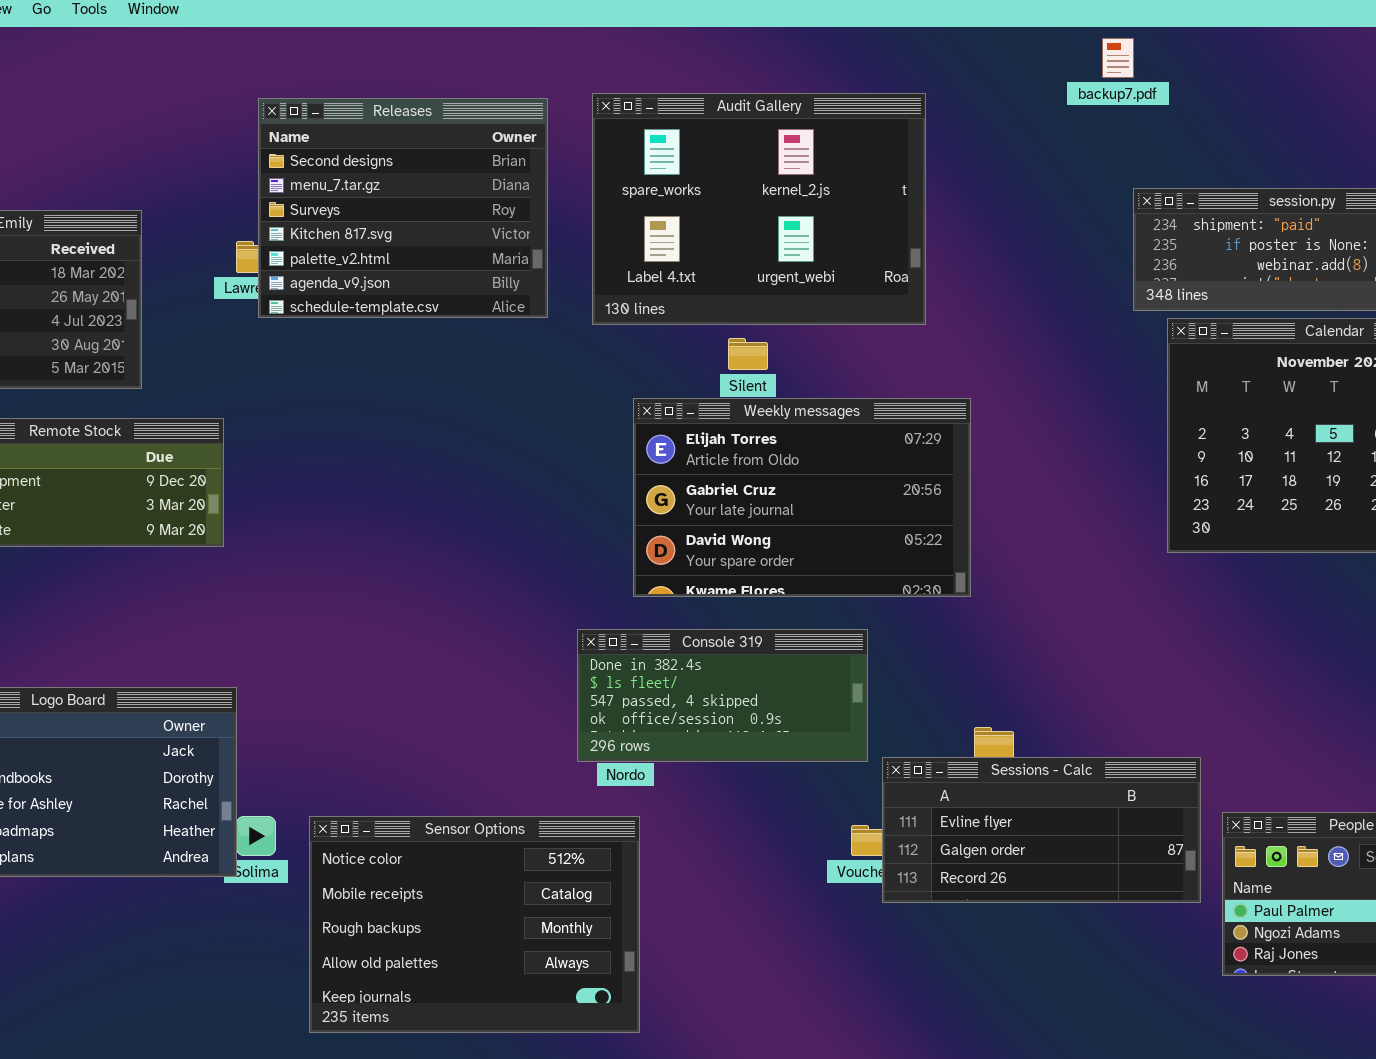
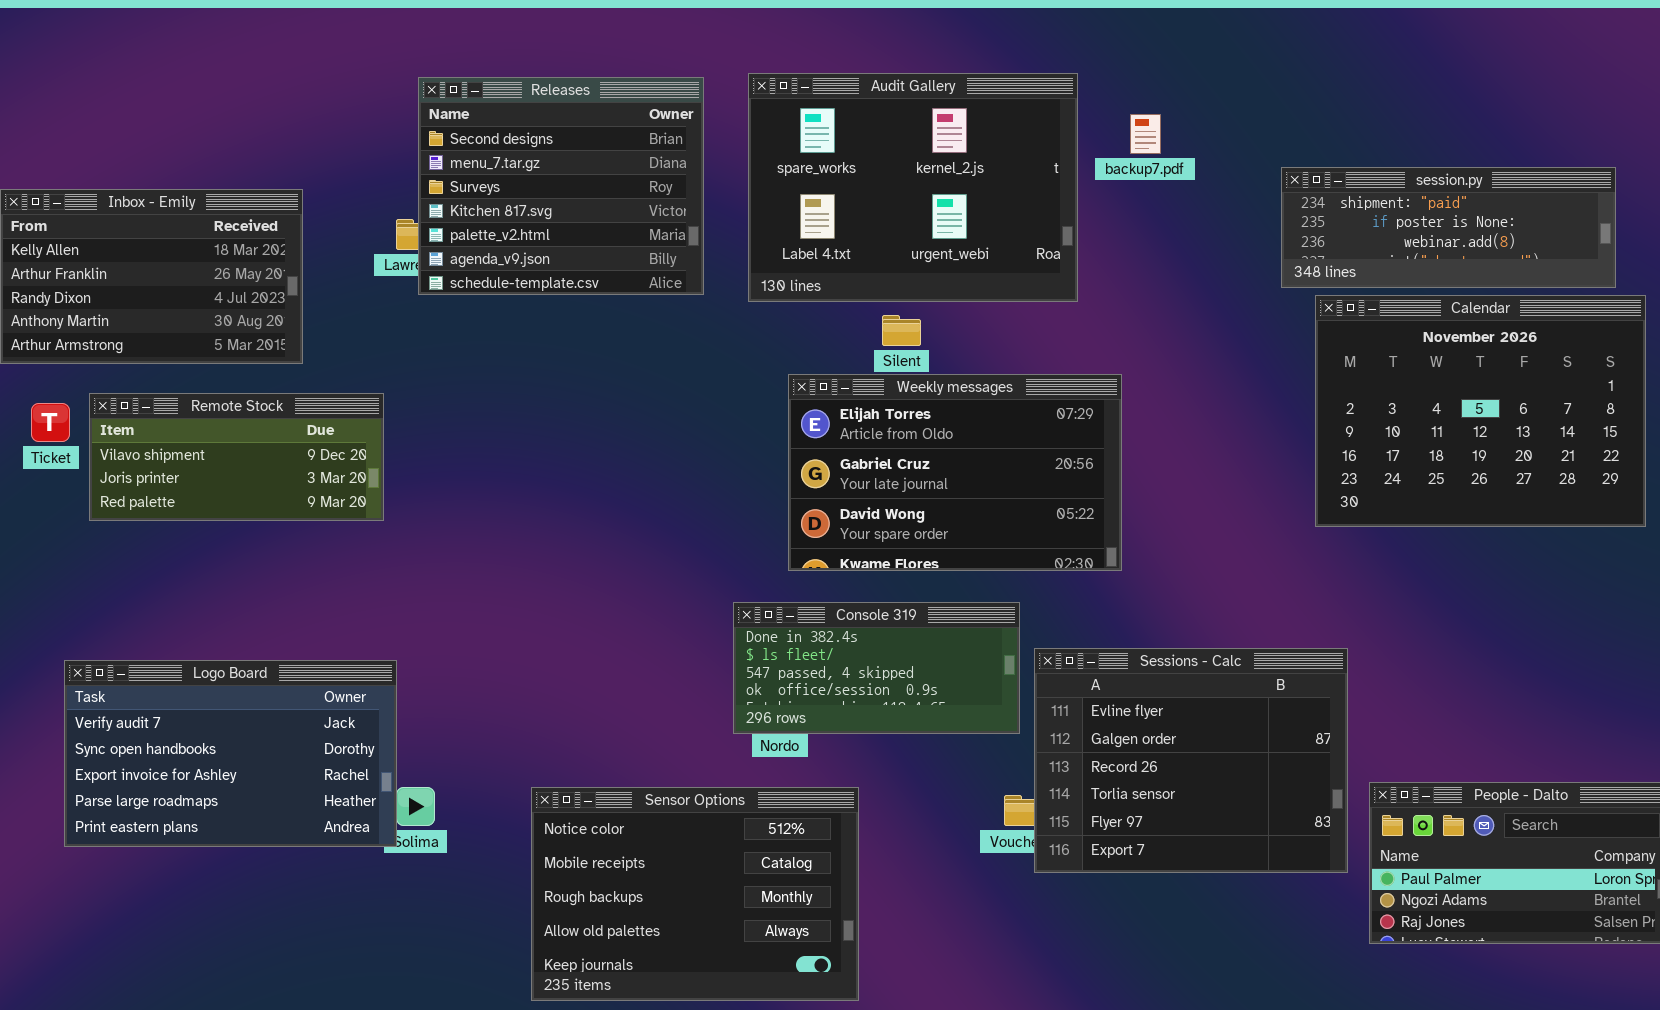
backup7.pdf: [1102,38,1134,78] -> [1130,114,1161,154], moved
Sessions - Calc: [882,757,1201,903] -> [1034,648,1348,873], resized
Sensor Options: [309,816,640,1033] -> [531,787,859,1001], moved

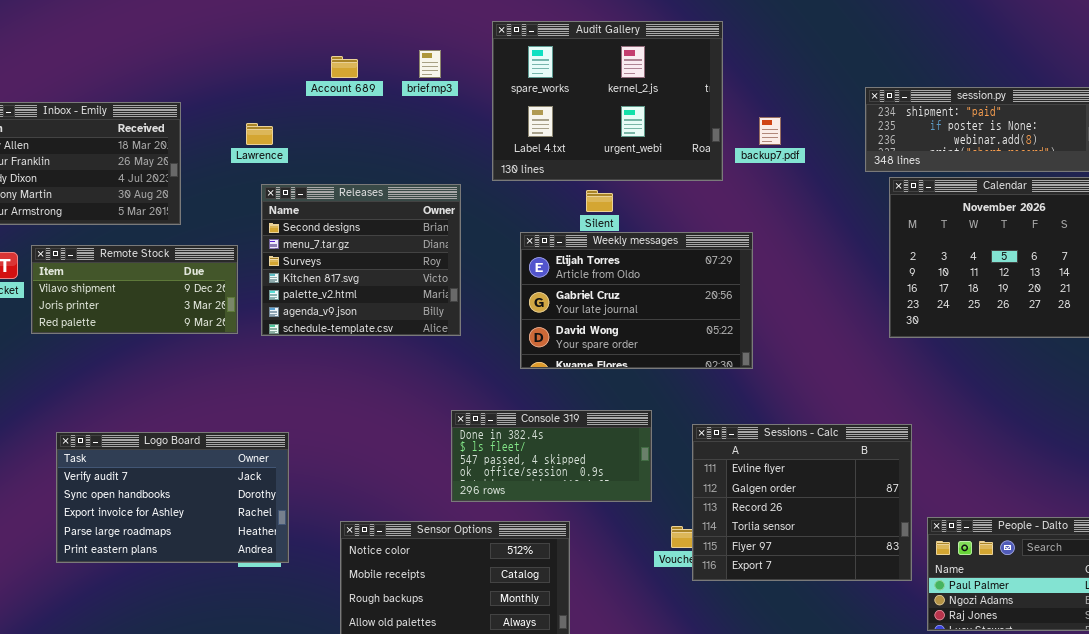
Releases: [418,77,704,295] -> [261,184,461,336], moved
backup7.pdf: [1130,114,1161,154] -> [759,117,781,145], moved
Console 319: [733,602,1020,734] -> [451,410,652,502], moved
Logo Board: [64,660,397,847] -> [56,432,289,563], moved

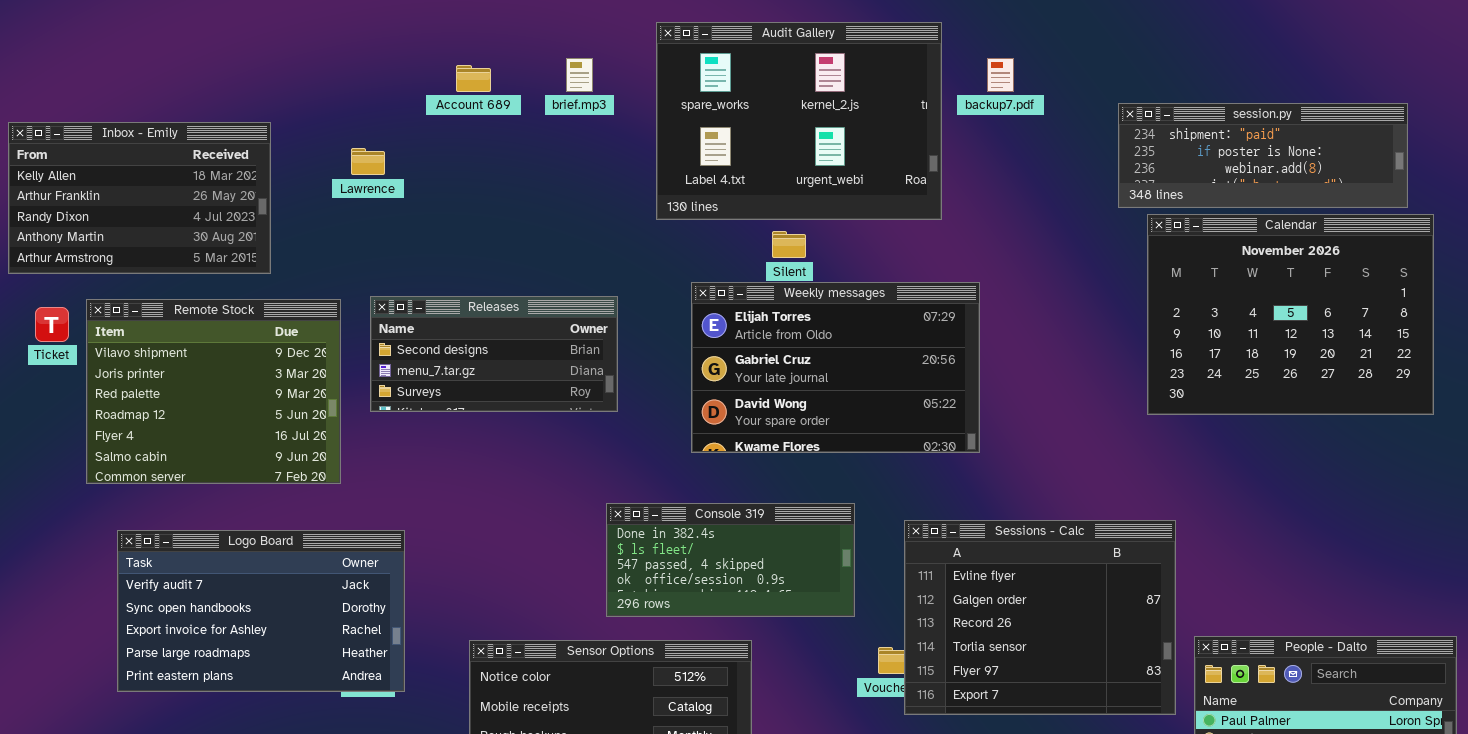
backup7.pdf: [759,117,781,145] -> [987,58,1014,92], moved
Releases: [261,184,461,336] -> [370,296,618,412], resized
Remote Stock: [31,245,238,334] -> [86,299,341,484], resized

